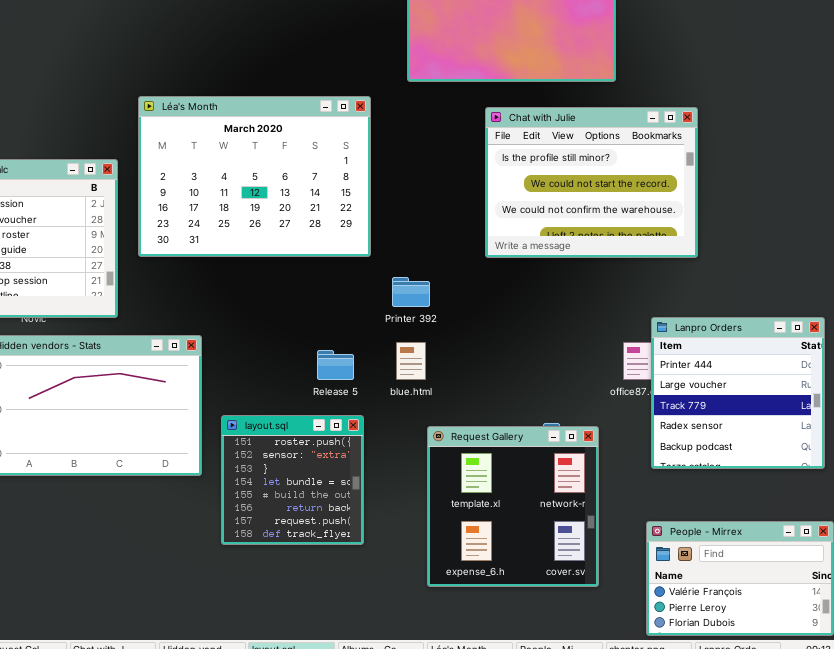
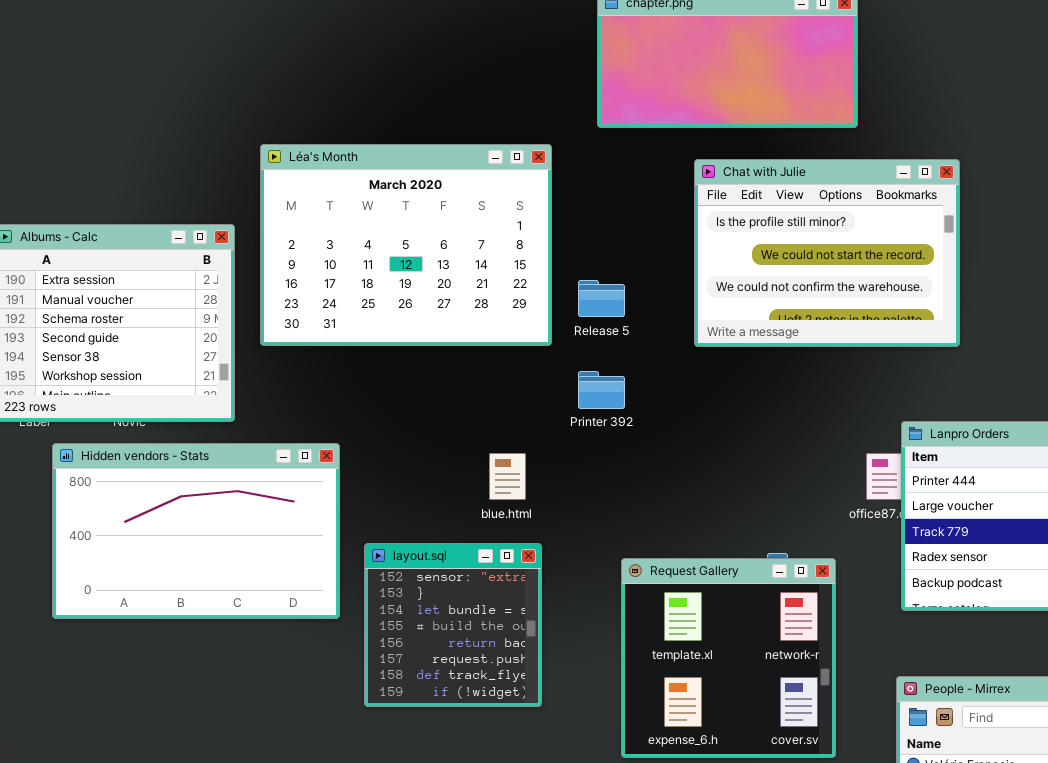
blue.html: [396,342,426,380] -> [489,453,526,500], moved
Release 5: [317,350,354,380] -> [578,280,625,317], moved
layout.sql: [221,415,364,545] -> [364,543,542,707], scrolled down 1 row

